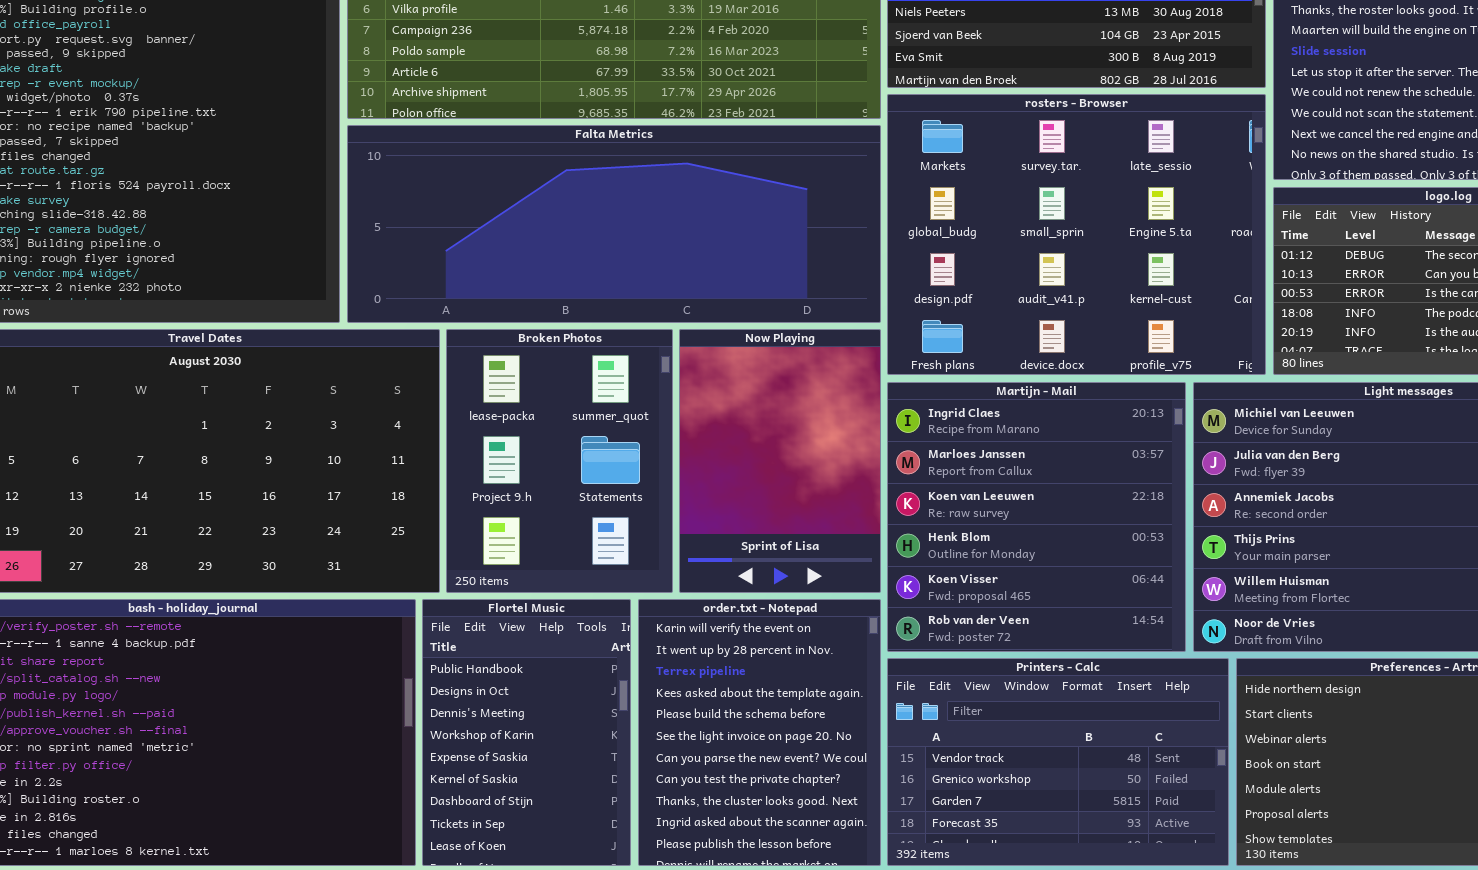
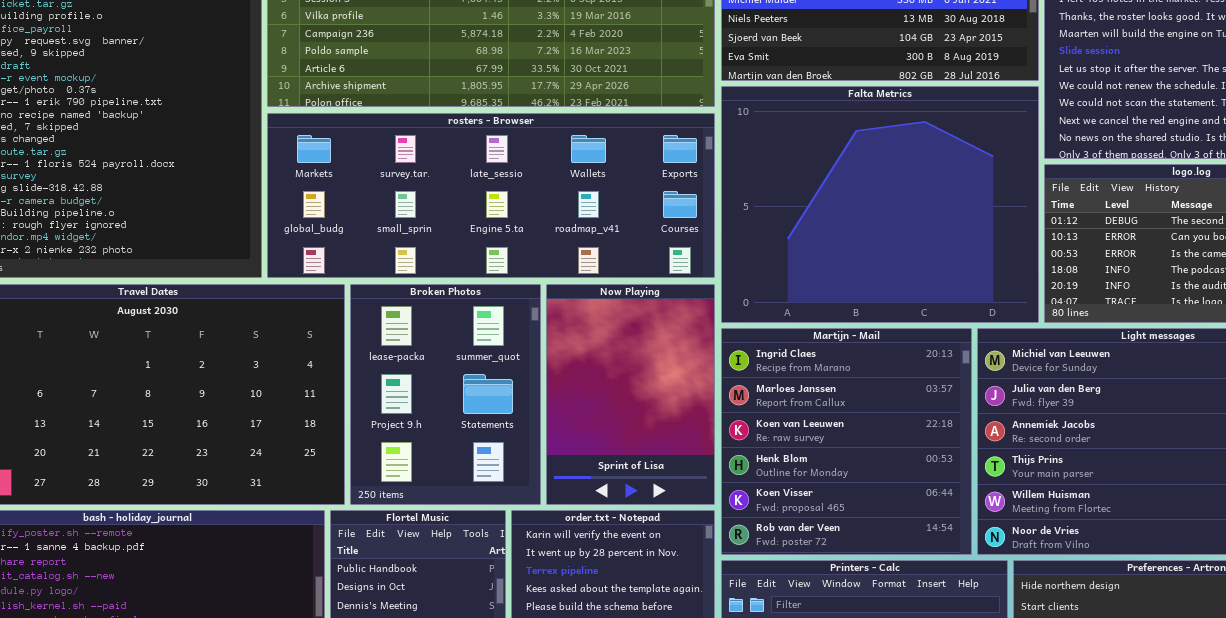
rosters - Browser: [887,94,1266,375] -> [267,113,715,278], moved, resized
Falta Metrics: [347,125,881,323] -> [721,86,1039,323], moved, resized

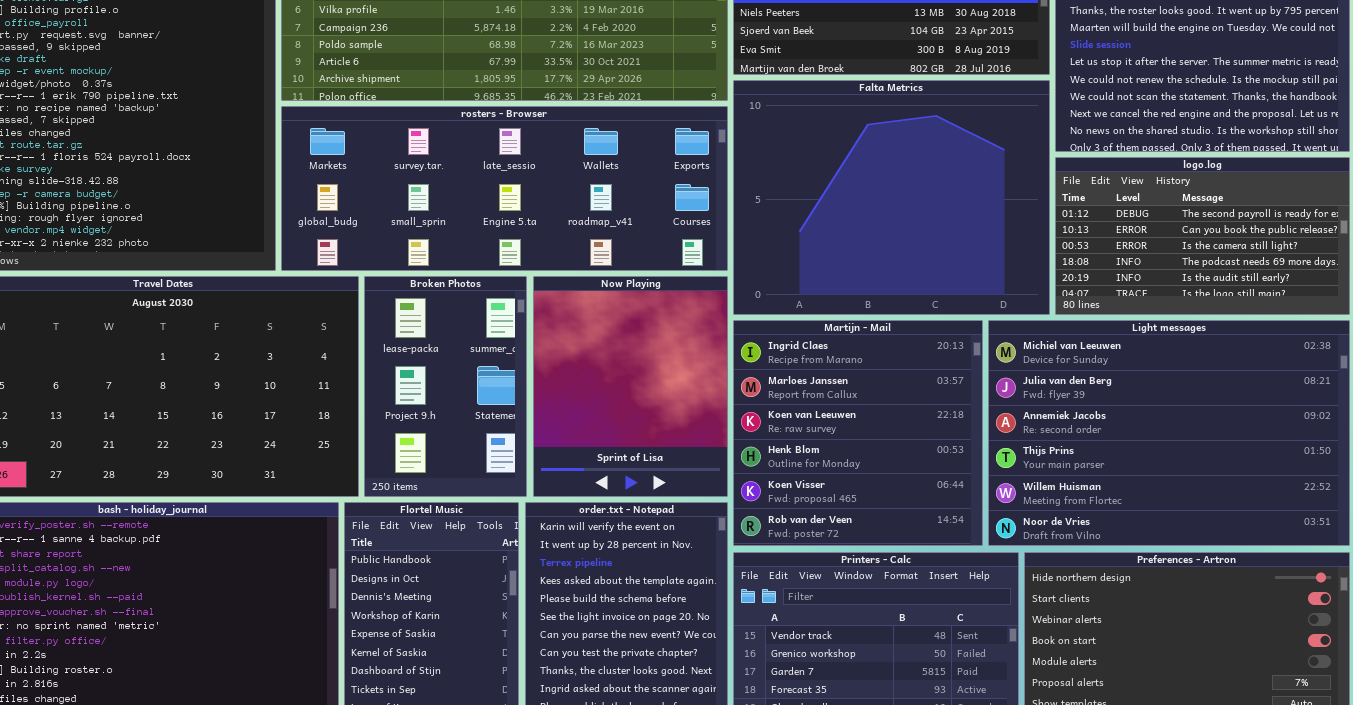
Broken Photos: [350,284,541,505] -> [364,276,527,497], resized
Now Playing: [546,284,715,505] -> [533,276,728,497], resized

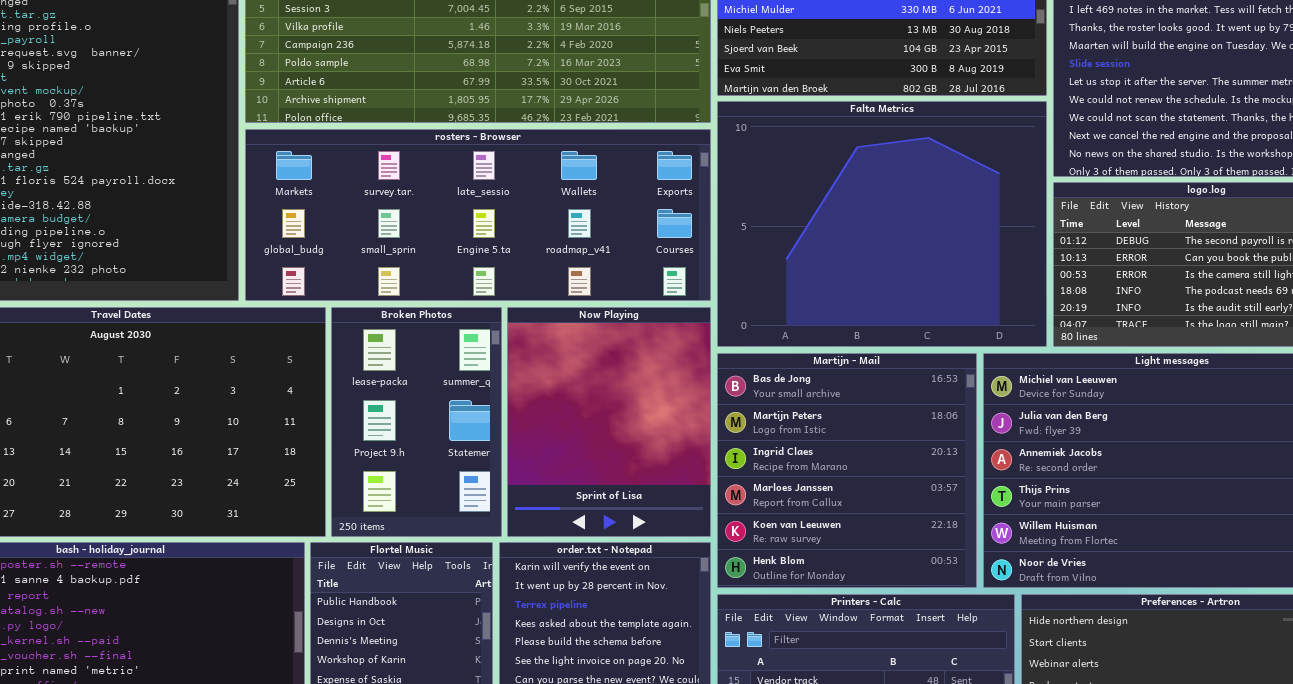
Martijn - Mail: [733,320,983,546] -> [717,353,977,588], scrolled up 2 rows

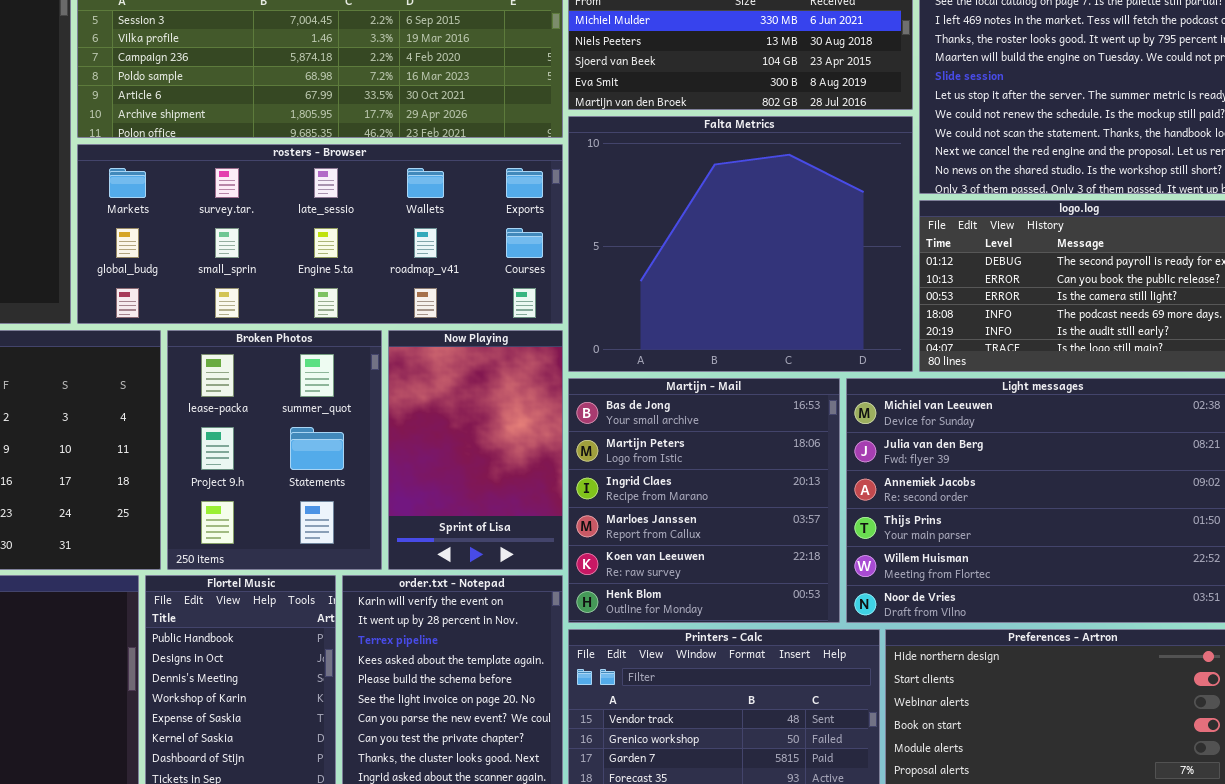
Broken Photos: [331,307,502,537] -> [167,330,382,570], resized
Now Playing: [507,307,711,537] -> [388,330,563,570], resized

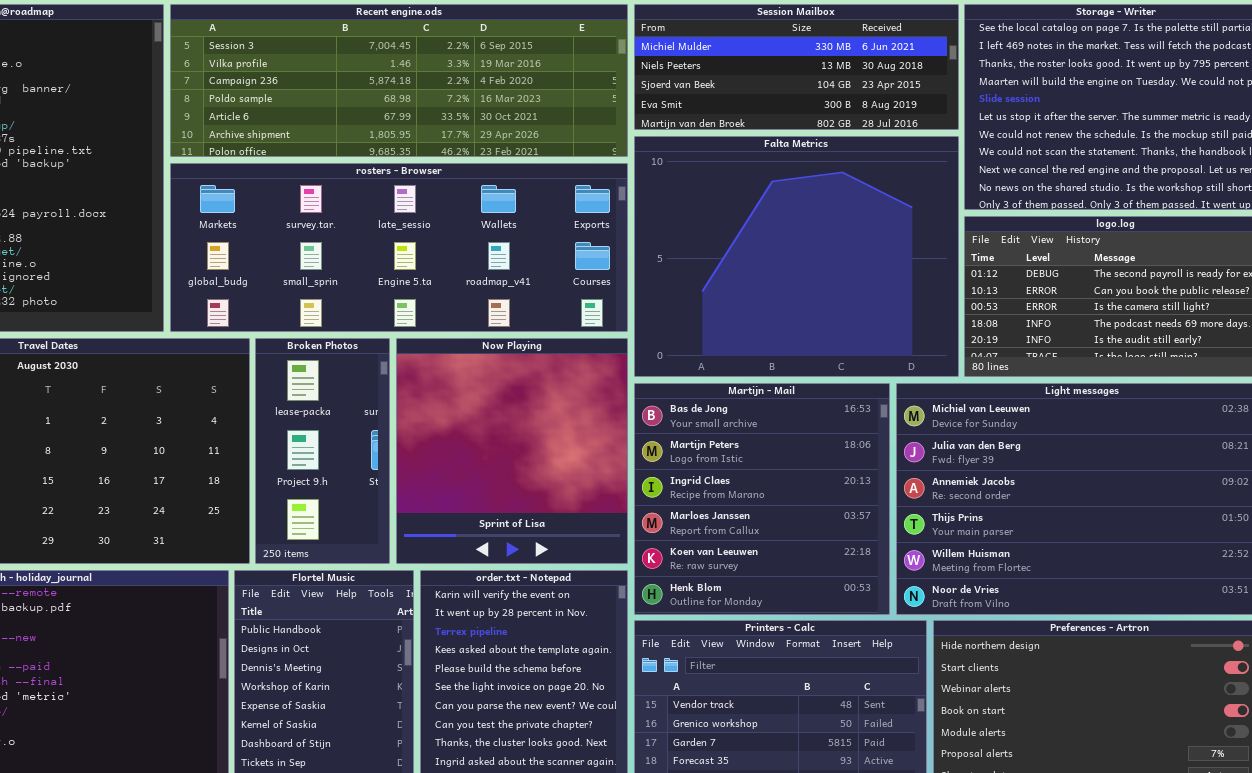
Broken Photos: [167,330,382,570] -> [255,338,390,564], resized
Now Playing: [388,330,563,570] -> [396,338,628,564], resized

